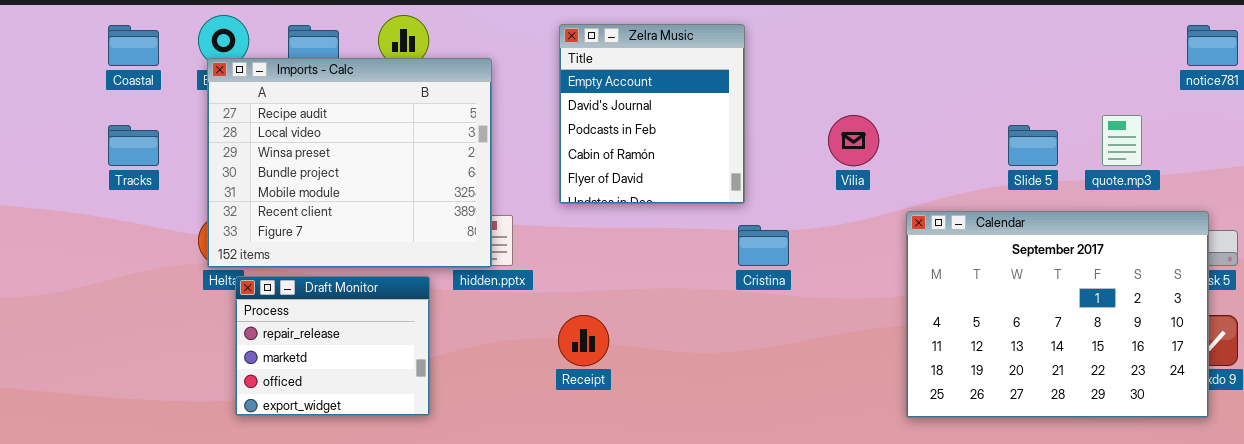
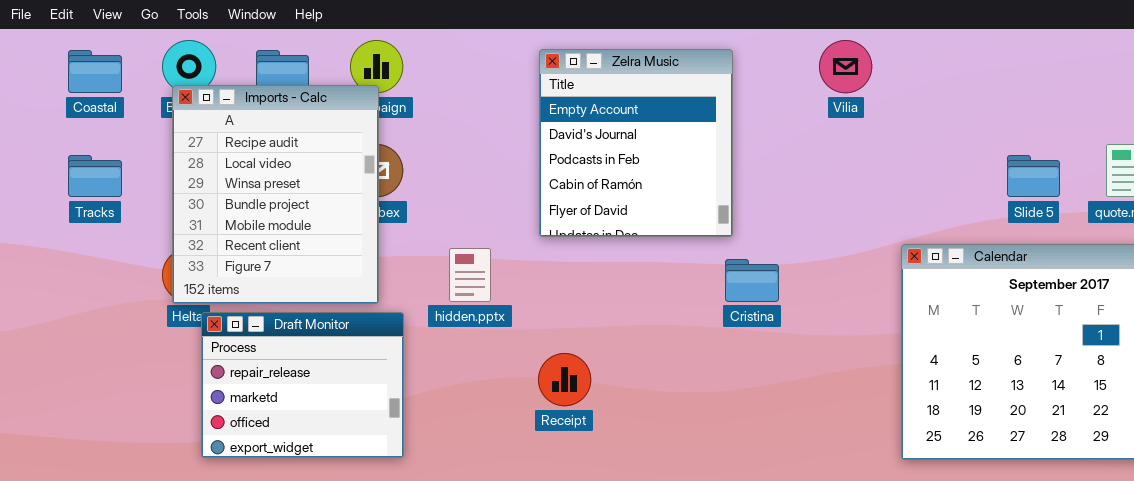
Imports - Calc: [207,58,492,268] -> [172,85,379,304], resized
Vilia: [828,115,879,166] -> [819,40,872,93], moved

